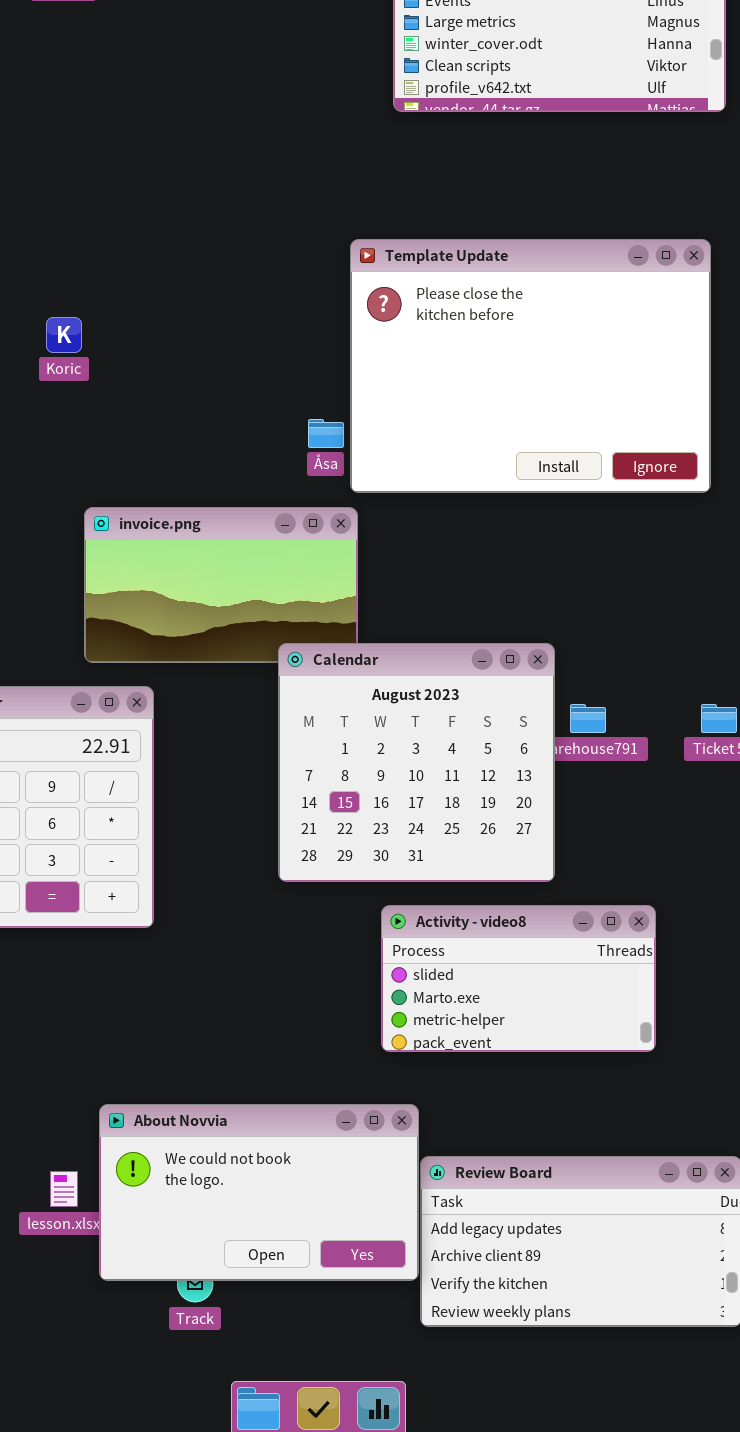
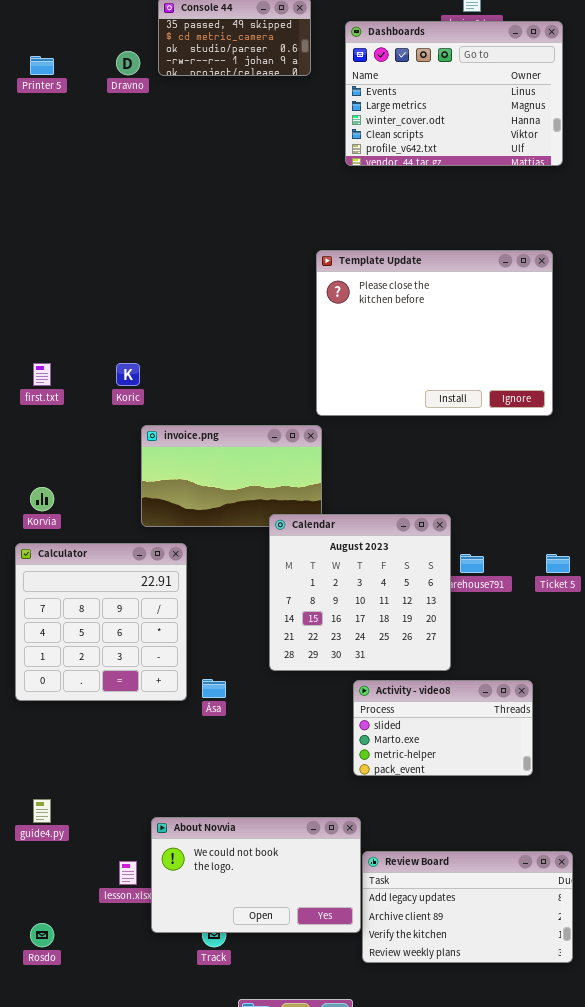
Koric: [46,317,82,353] -> [116,363,140,386], moved
Åsa: [308,419,344,448] -> [202,679,226,698], moved
Activity - video8: [381,905,656,1052] -> [353,680,533,776], moved

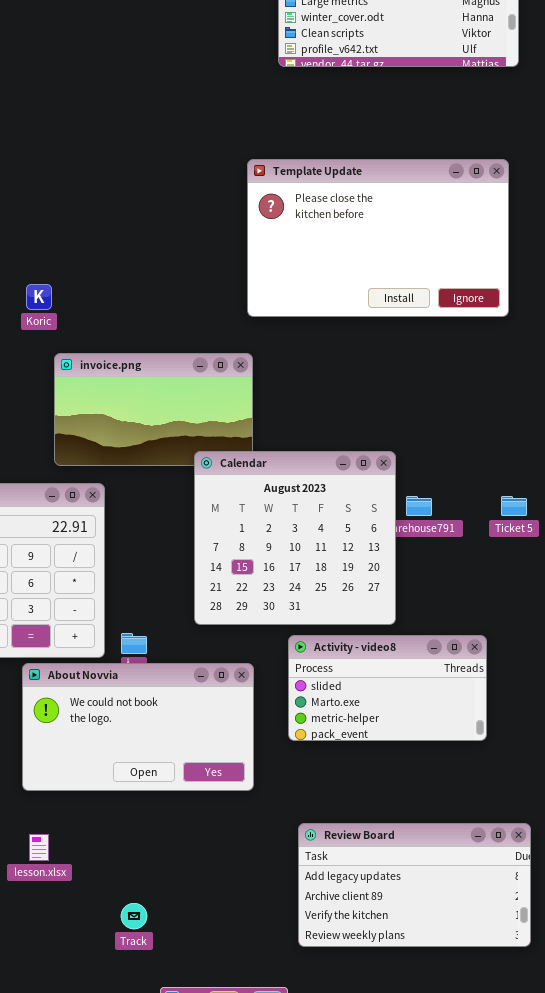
Template Update: [316,250,553,416] -> [247,159,509,317], resized
About Novvia: [151,817,361,933] -> [22,663,254,791], moved

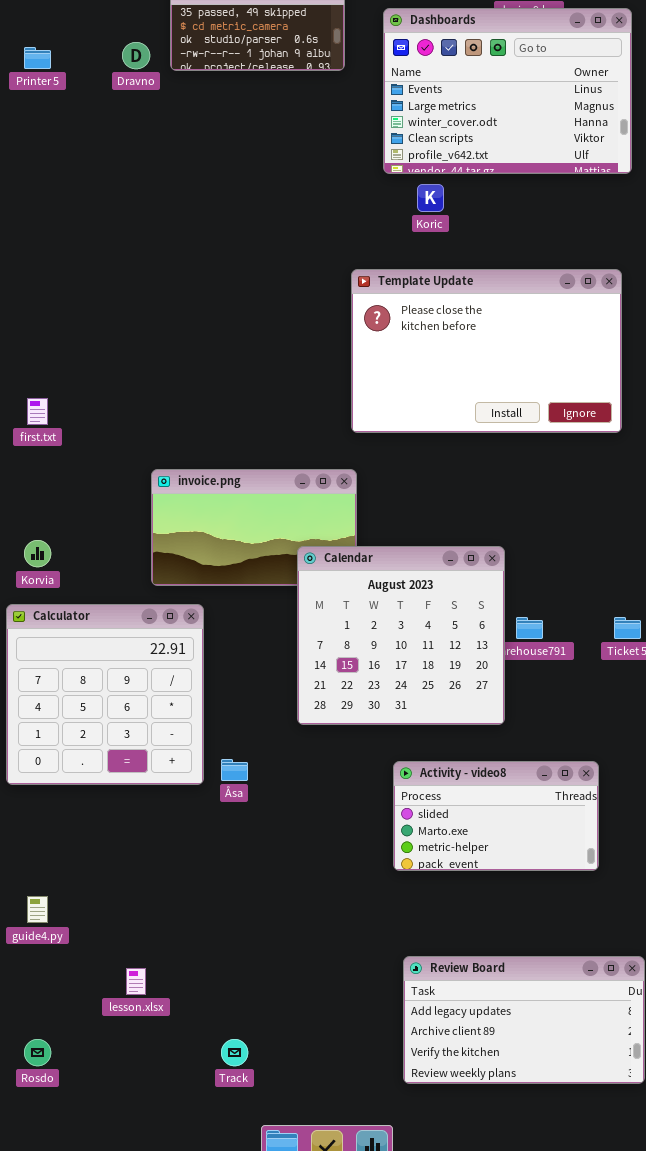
Koric: [26,284,52,310] -> [417,184,444,212], moved
Calendar: [194,451,396,625] -> [297,546,505,725], moved
About Novvia: [22,663,254,791] -> none, closed

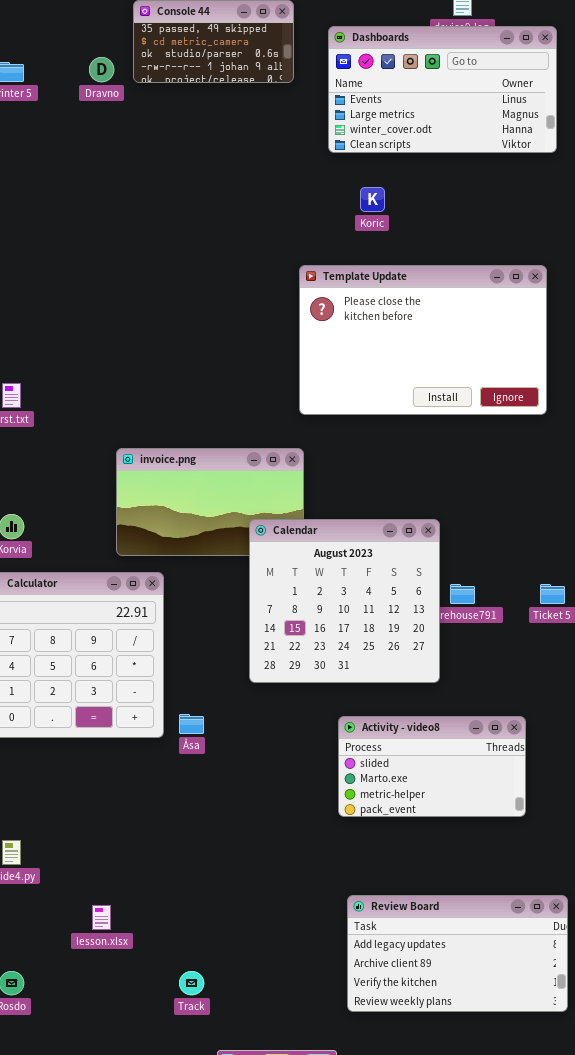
Dashboards: [383,8,632,174] -> [328,26,557,153], resized

